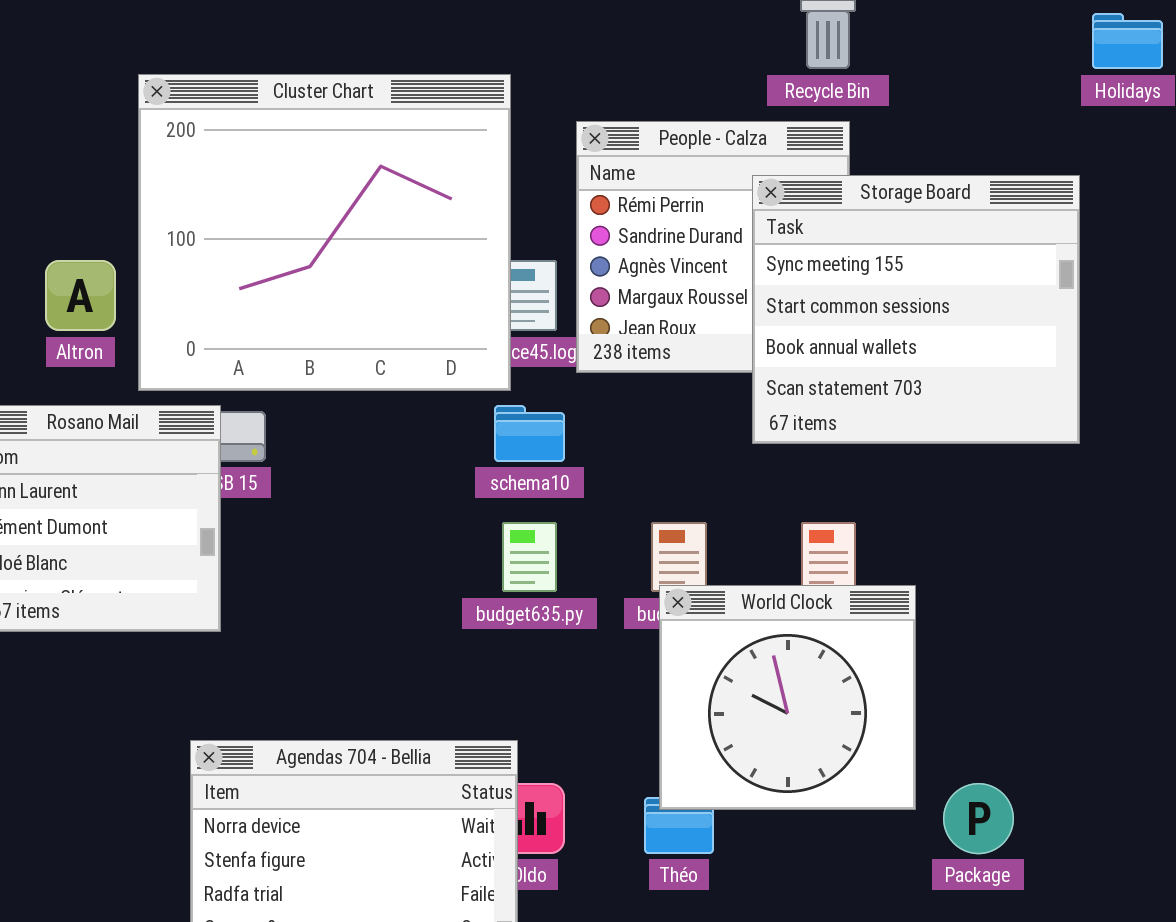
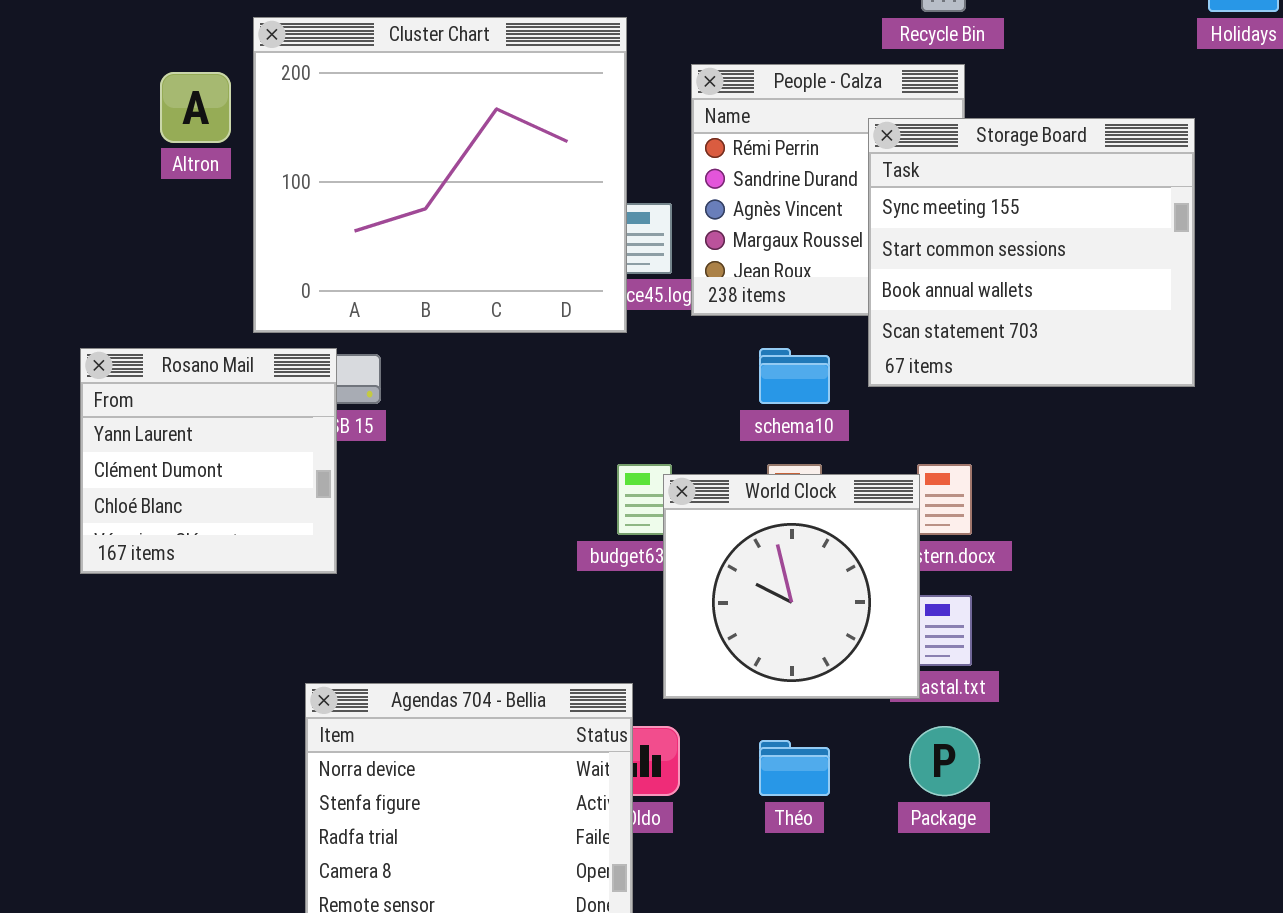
Altron: [45,260,116,331] -> [160,72,231,143], moved
schema10: [494,405,565,462] -> [759,348,830,404], moved
World Clock: [659,585,916,810] -> [663,474,920,699], moved
Package: [943,783,1014,854] -> [909,726,980,796], moved

